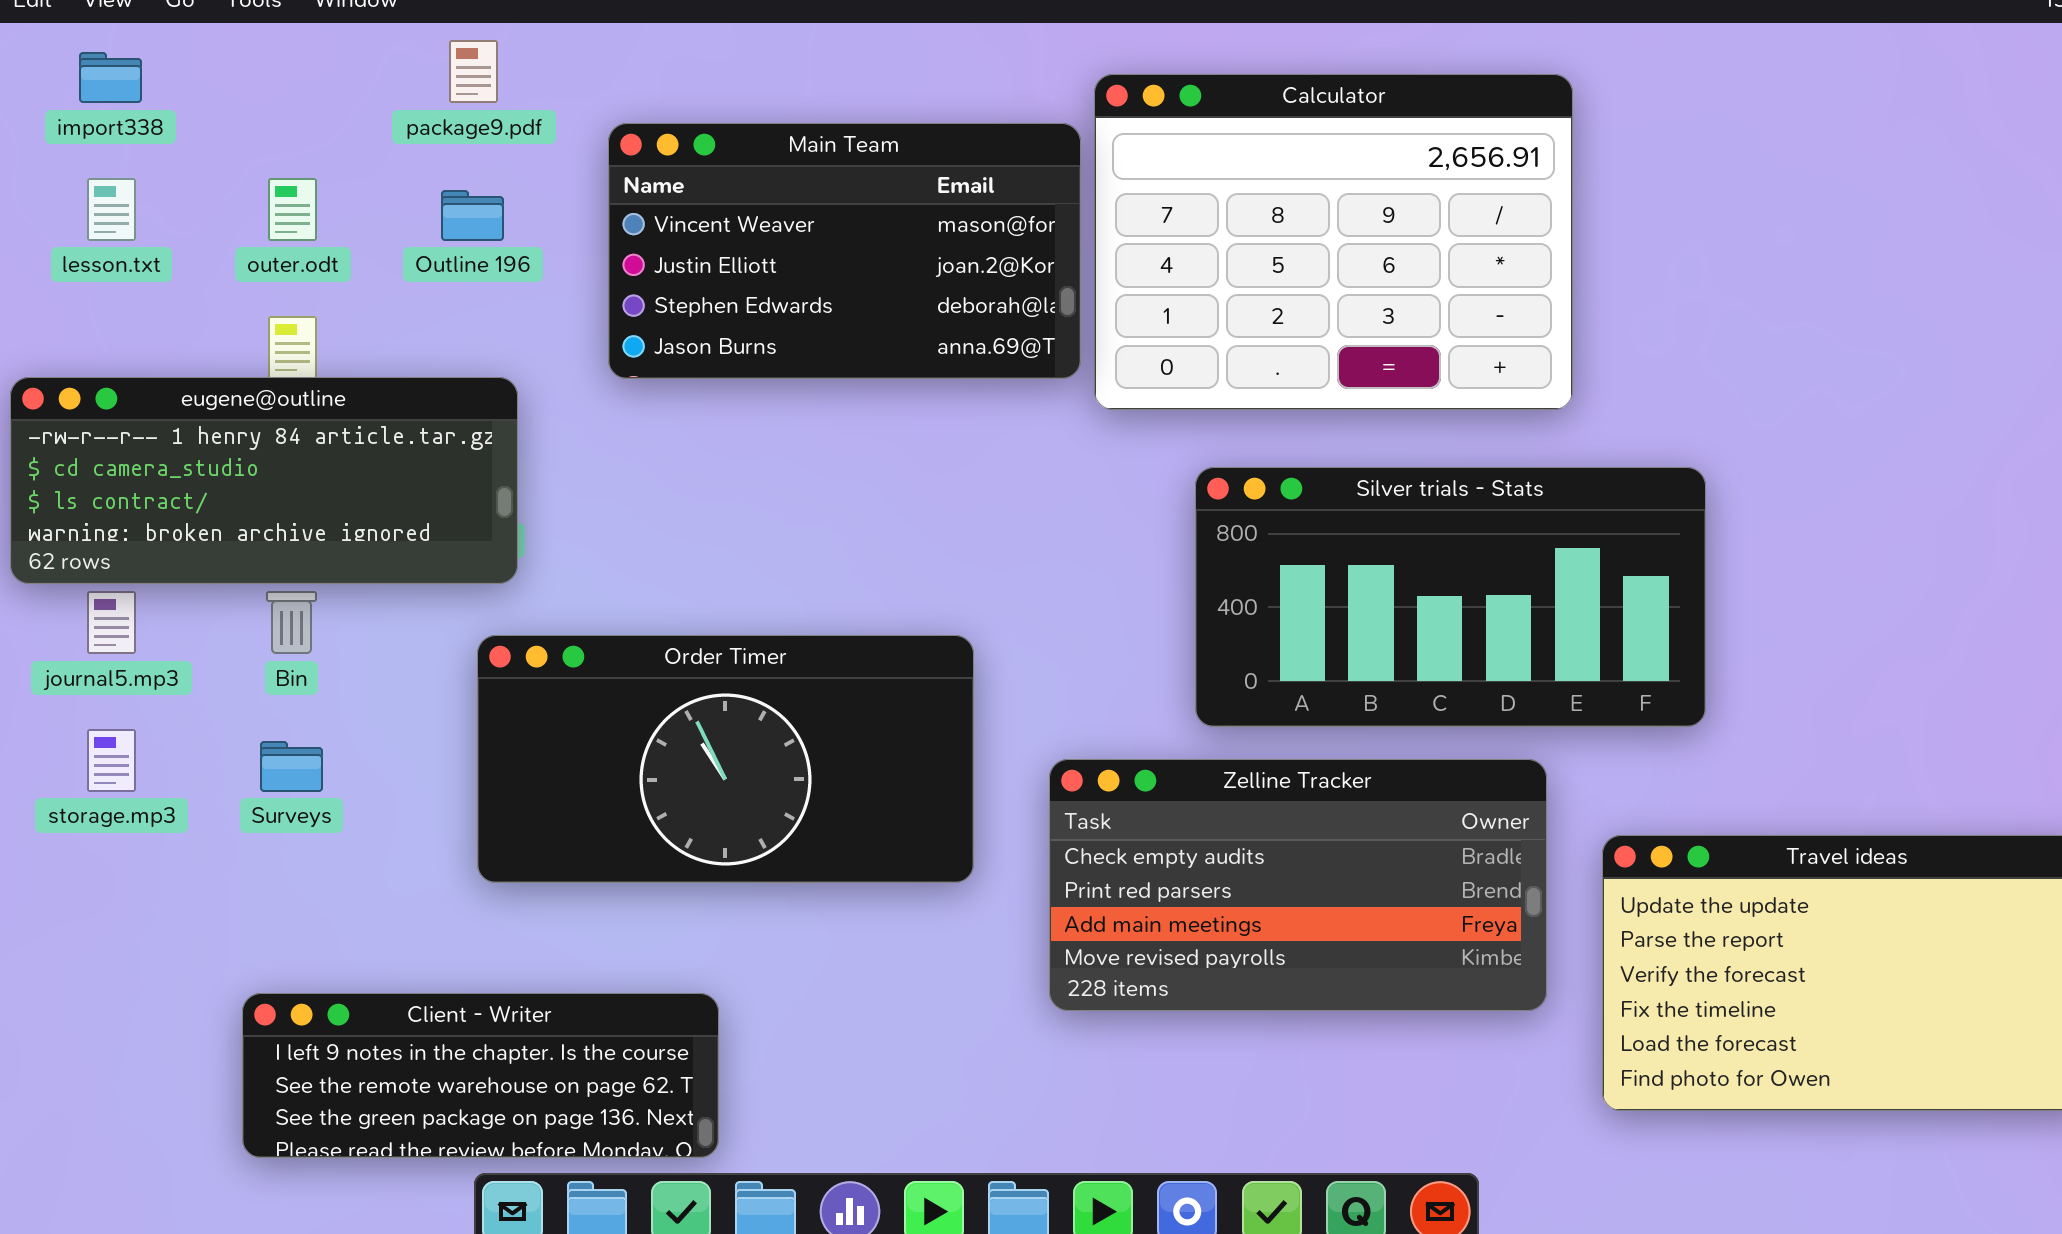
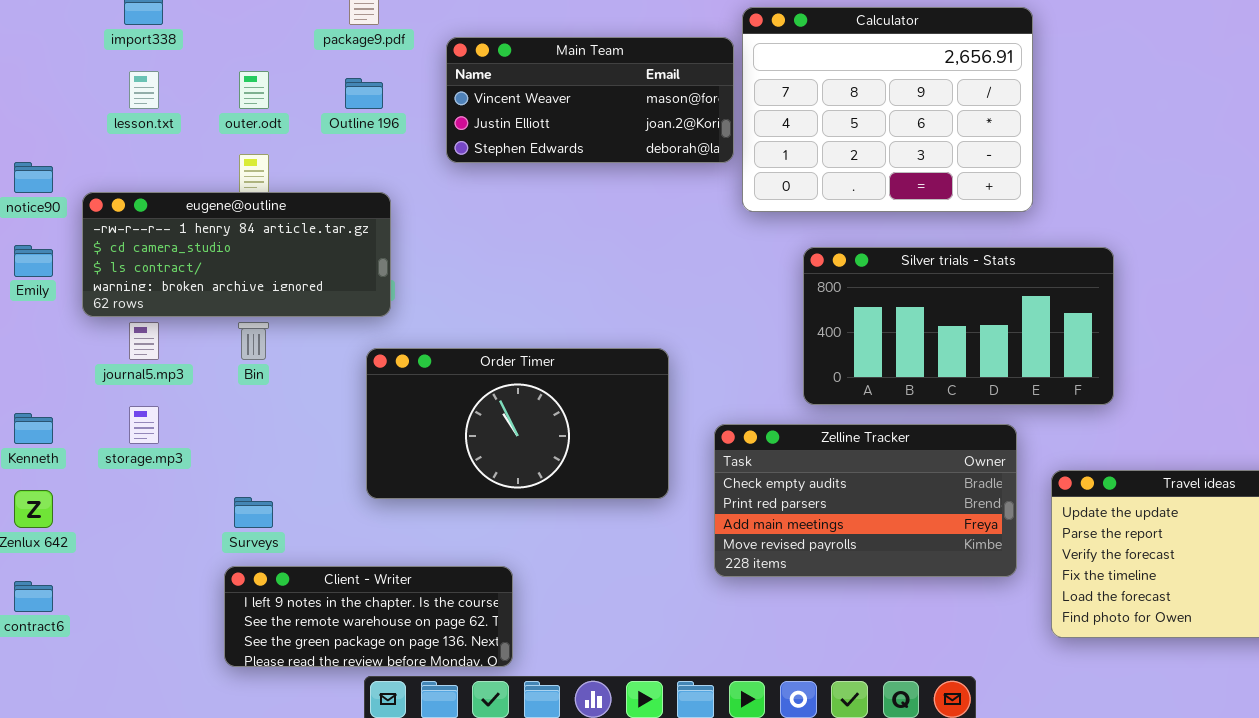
Main Team: [608,123,1081,379] -> [446,37,734,163], resized
Surveys: [260,741,323,792] -> [234,497,273,528], moved

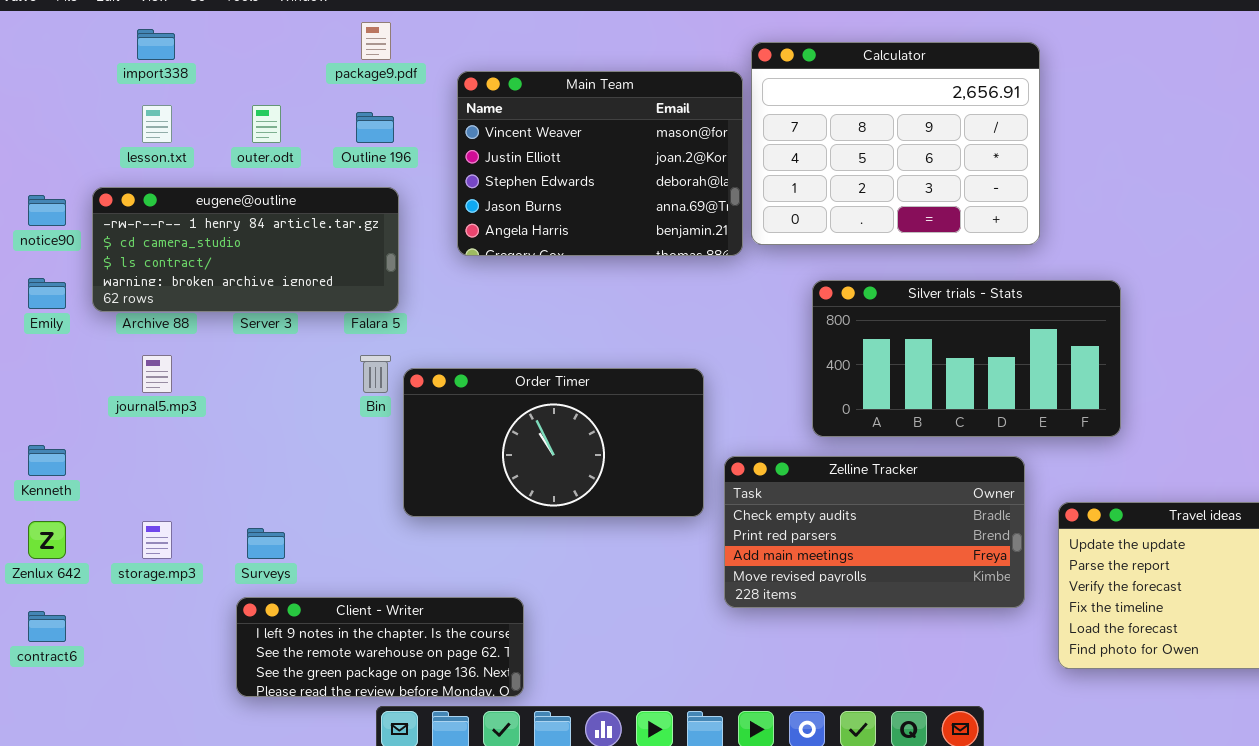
Main Team: [446,37,734,163] -> [457,71,743,256], resized
eugene@outline: [82,192,391,317] -> [92,187,399,312], moved
Bin: [238,322,269,360] -> [360,355,391,393], moved
Order Timer: [366,348,669,499] -> [403,368,704,517], moved
storage.mp3: [129,406,159,444] -> [142,521,172,559], moved

